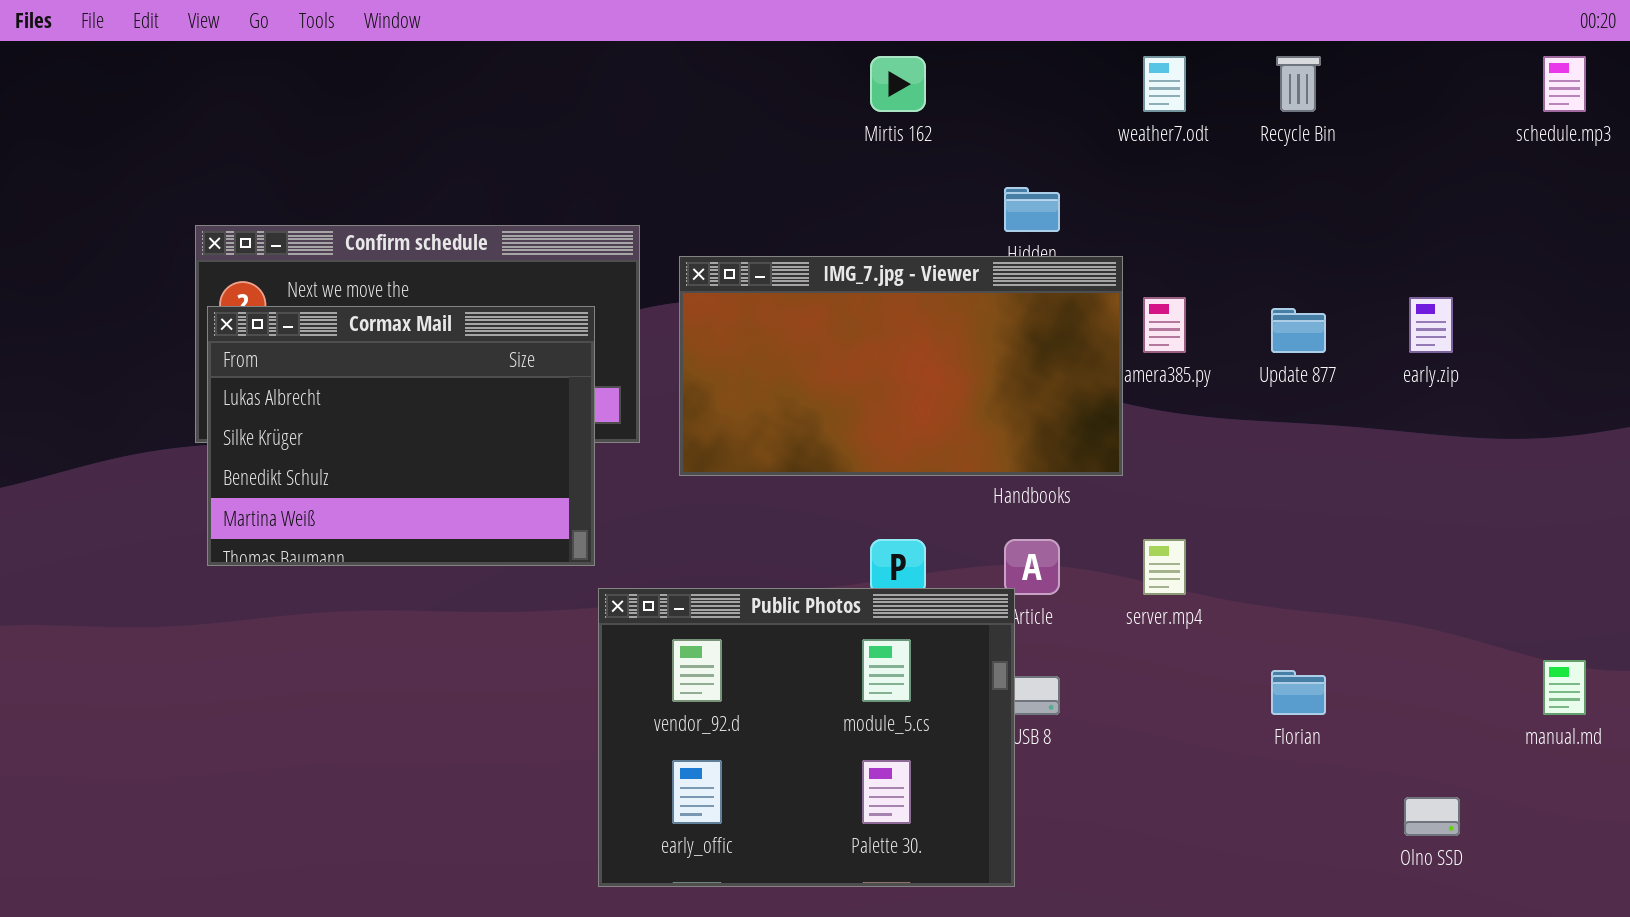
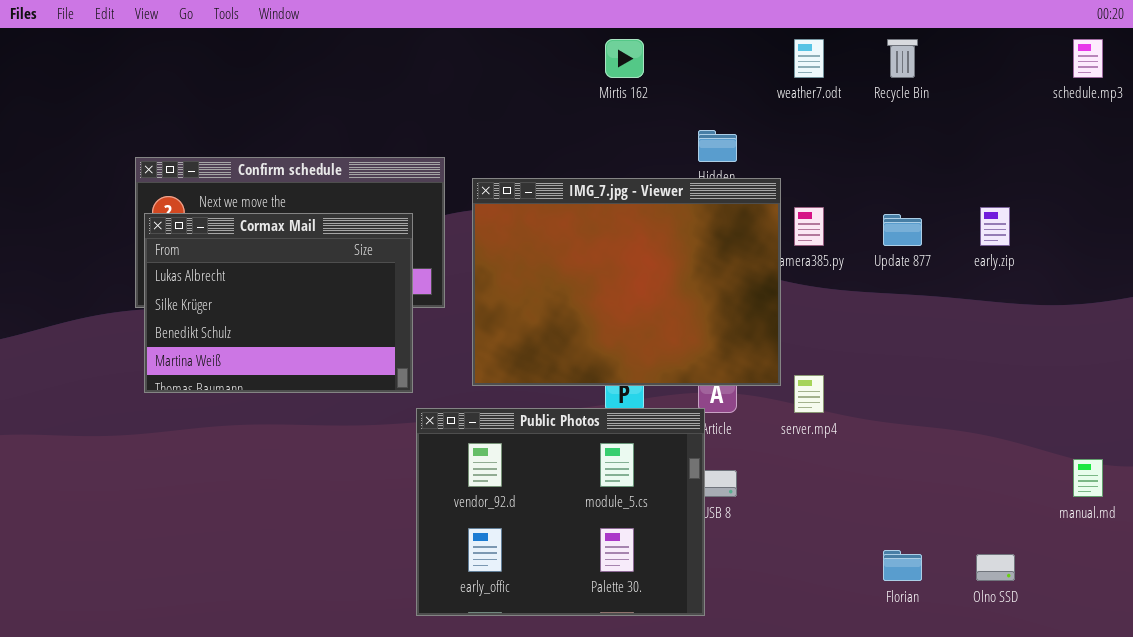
IMG_7.jpg - Viewer: [679,256,1123,476] -> [472,178,781,386], resized
Florian: [1271,670,1326,715] -> [883,550,922,581], moved

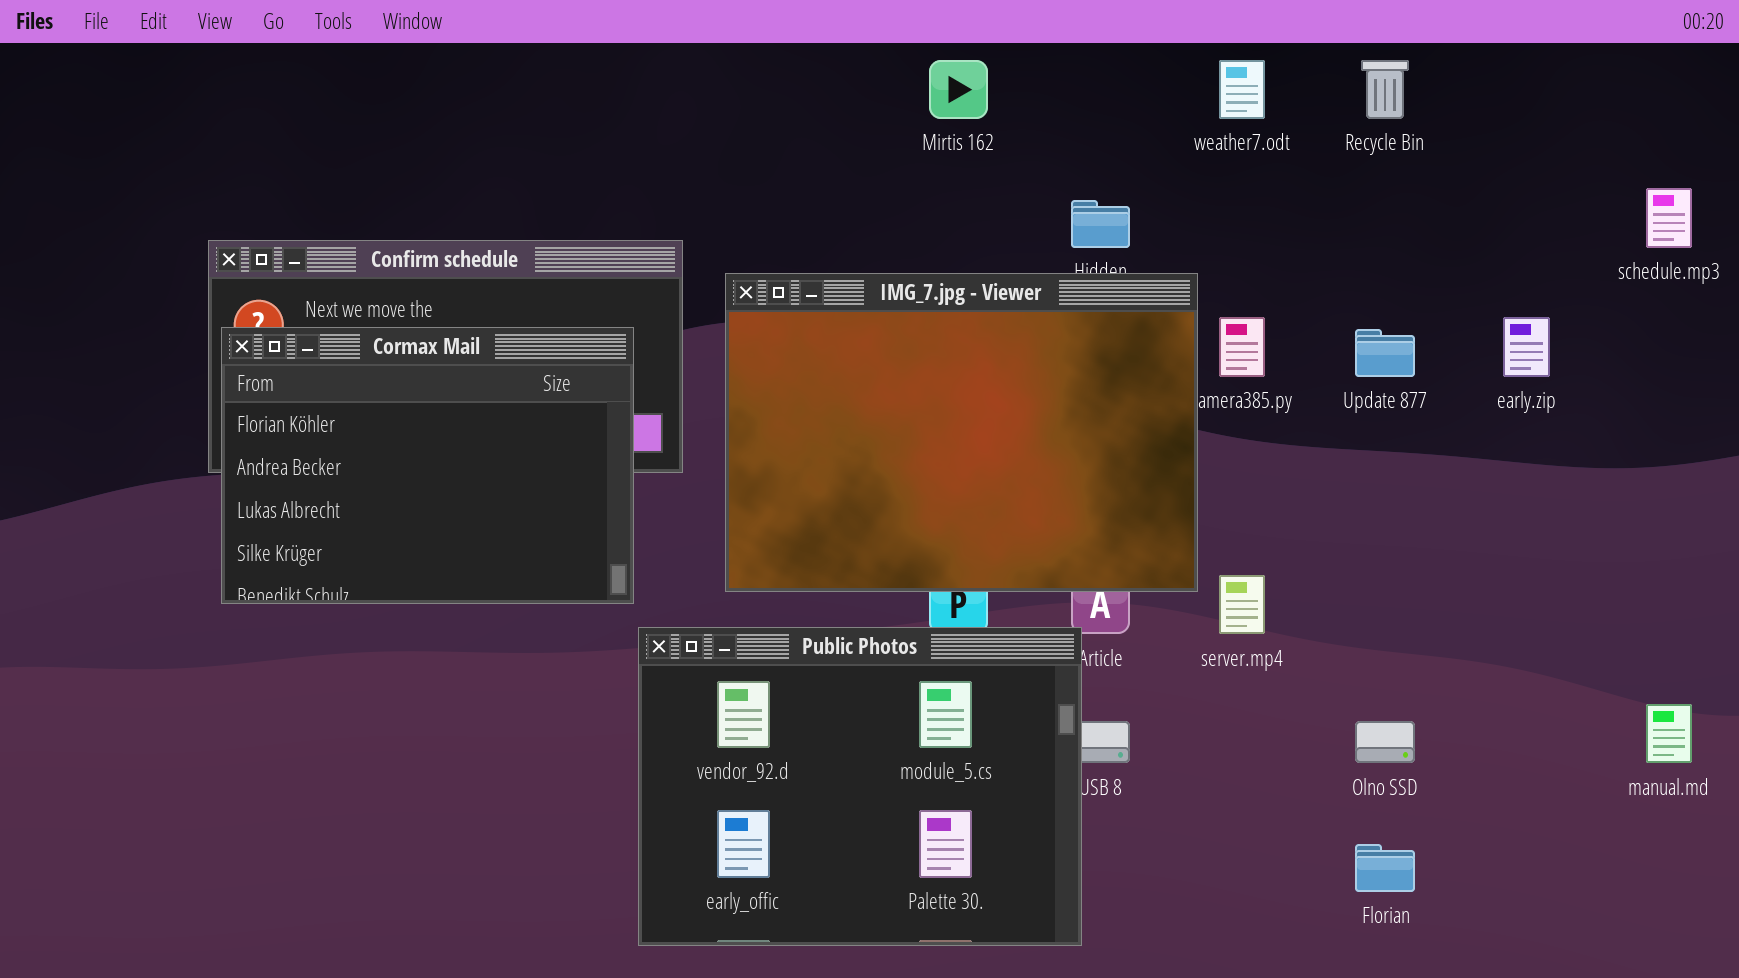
schedule.mp3: [1073,39,1103,78] -> [1646,188,1692,248], moved
Cormax Mail: [144,213,413,393] -> [221,327,634,604], scrolled up 2 rows
Olno SSD: [976,554,1015,581] -> [1355,721,1415,763], moved

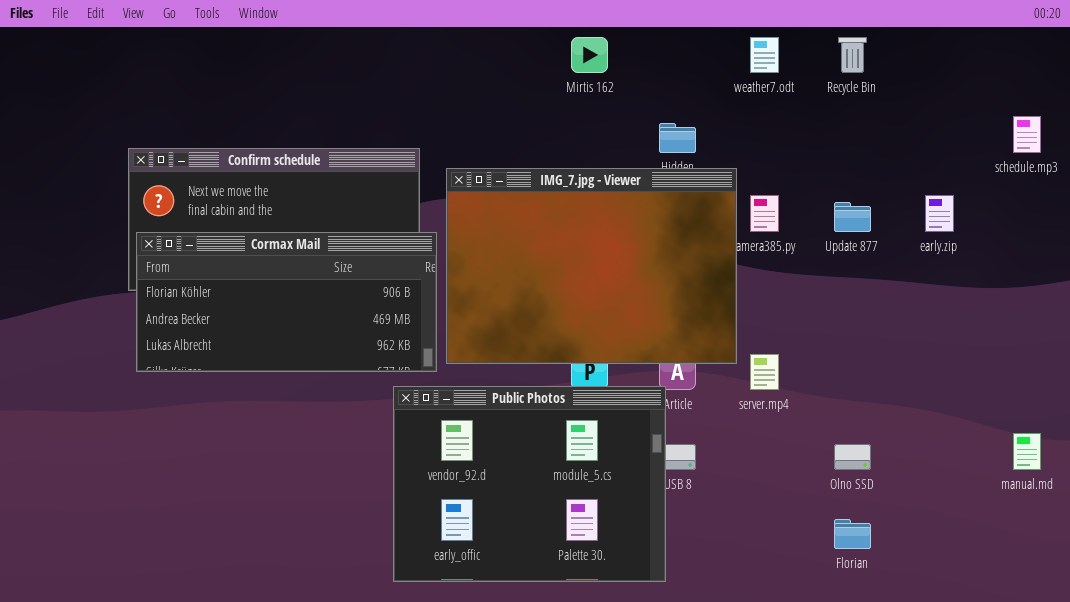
Cormax Mail: [221,327,634,604] -> [136,232,437,372], resized

